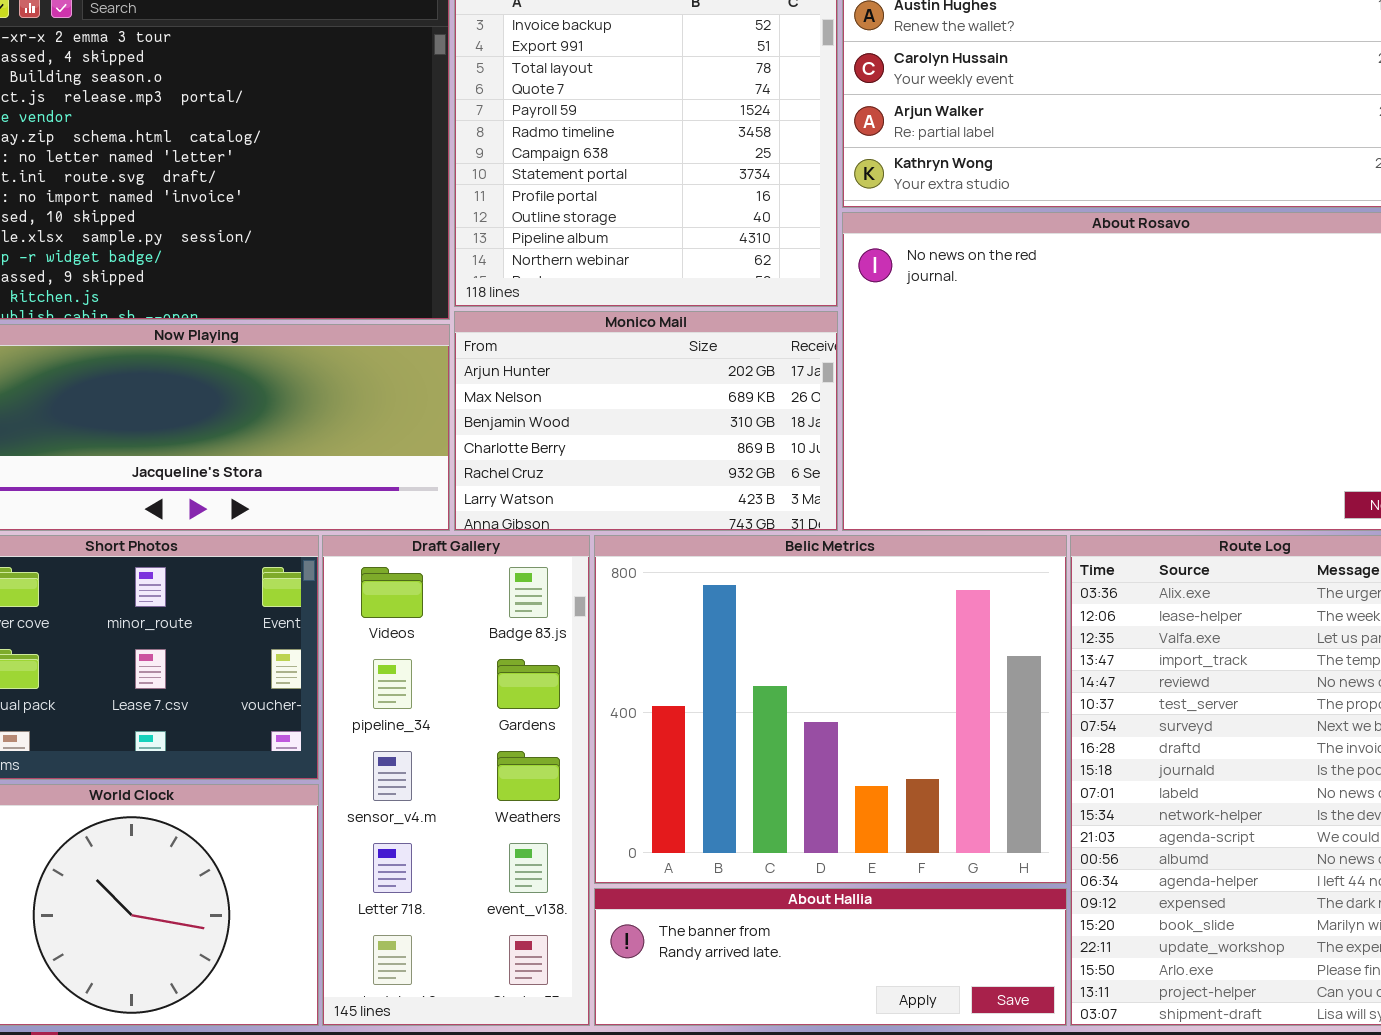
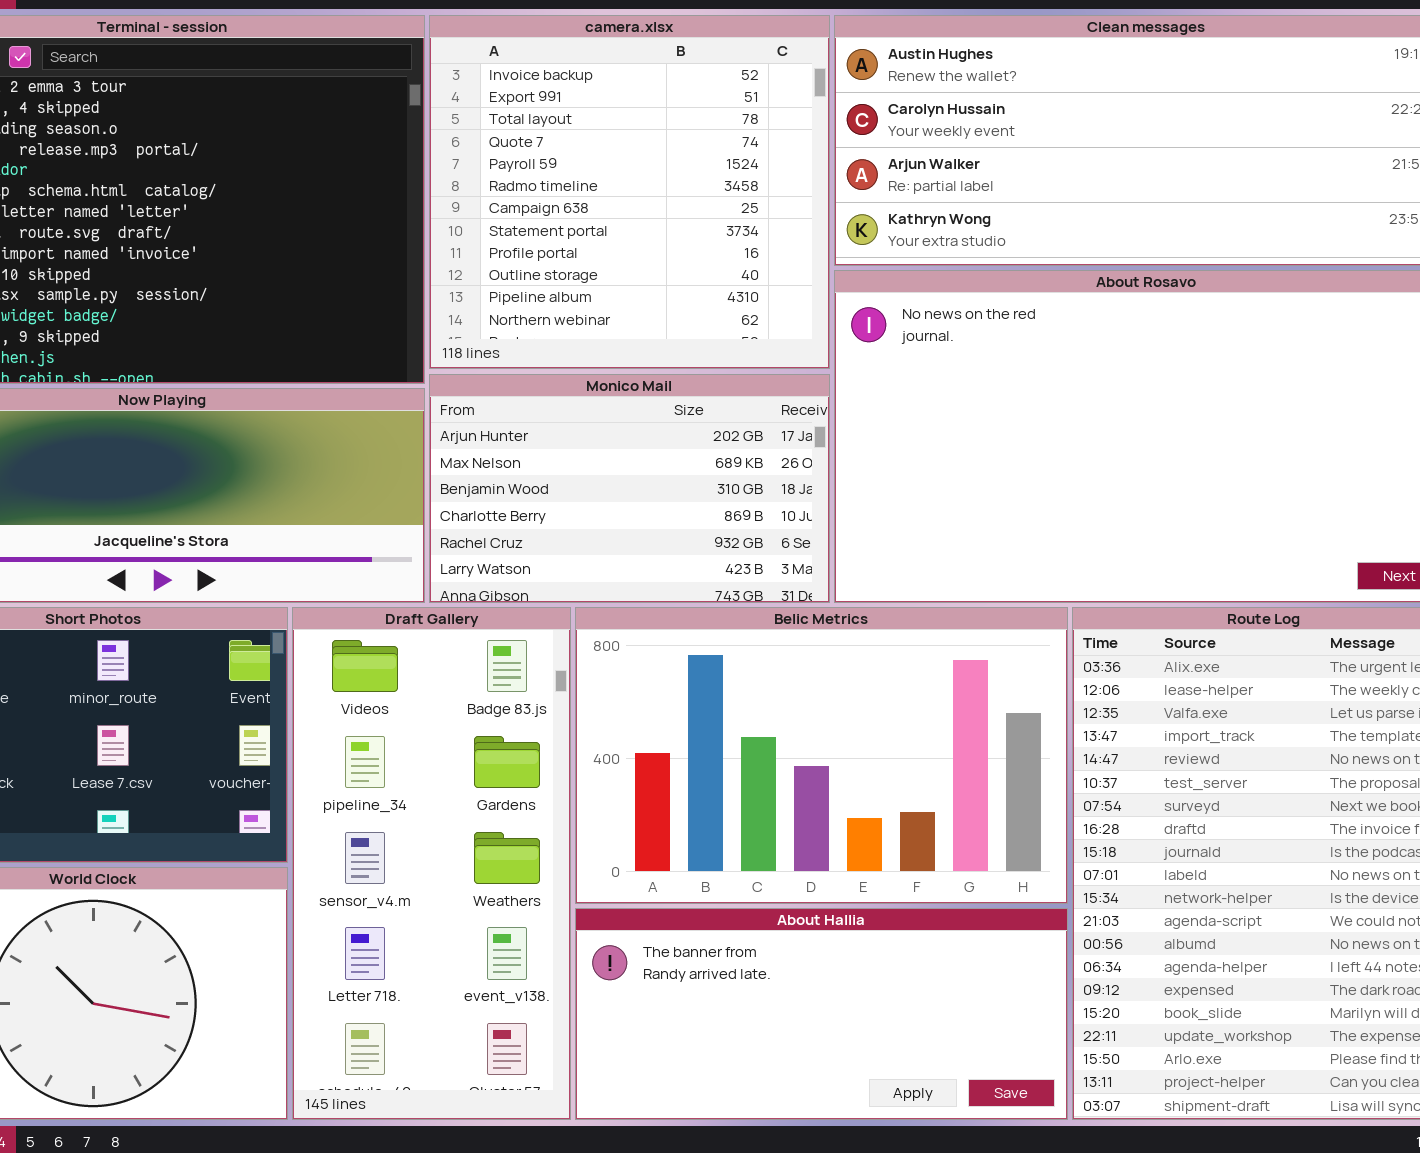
Belic Metrics: [594,535,1067,884] -> [575,607,1068,904], resized
About Hallia: [594,888,1067,1026] -> [575,908,1068,1120], resized

